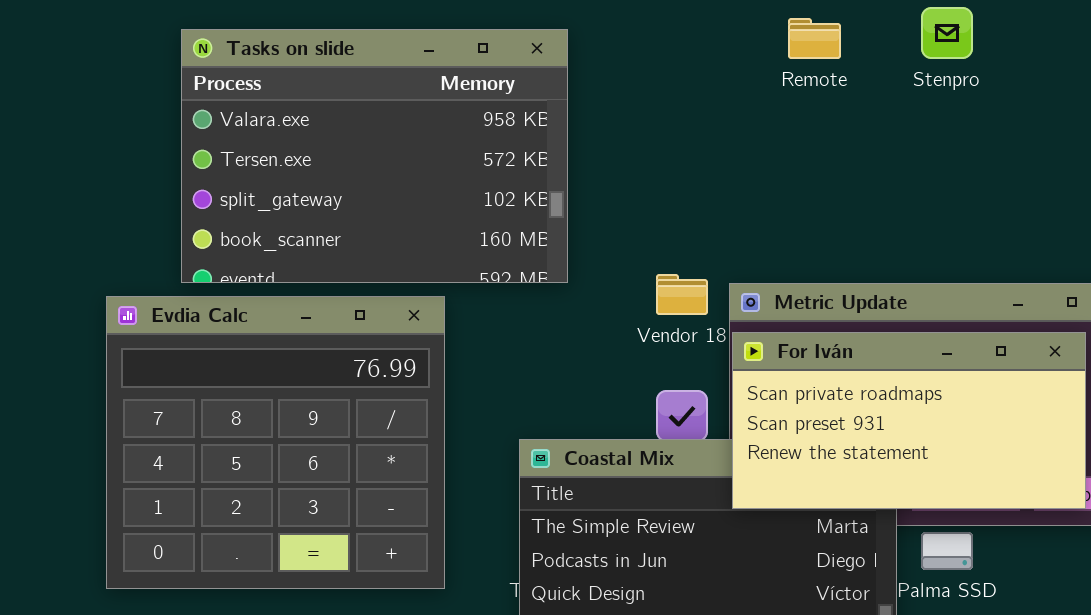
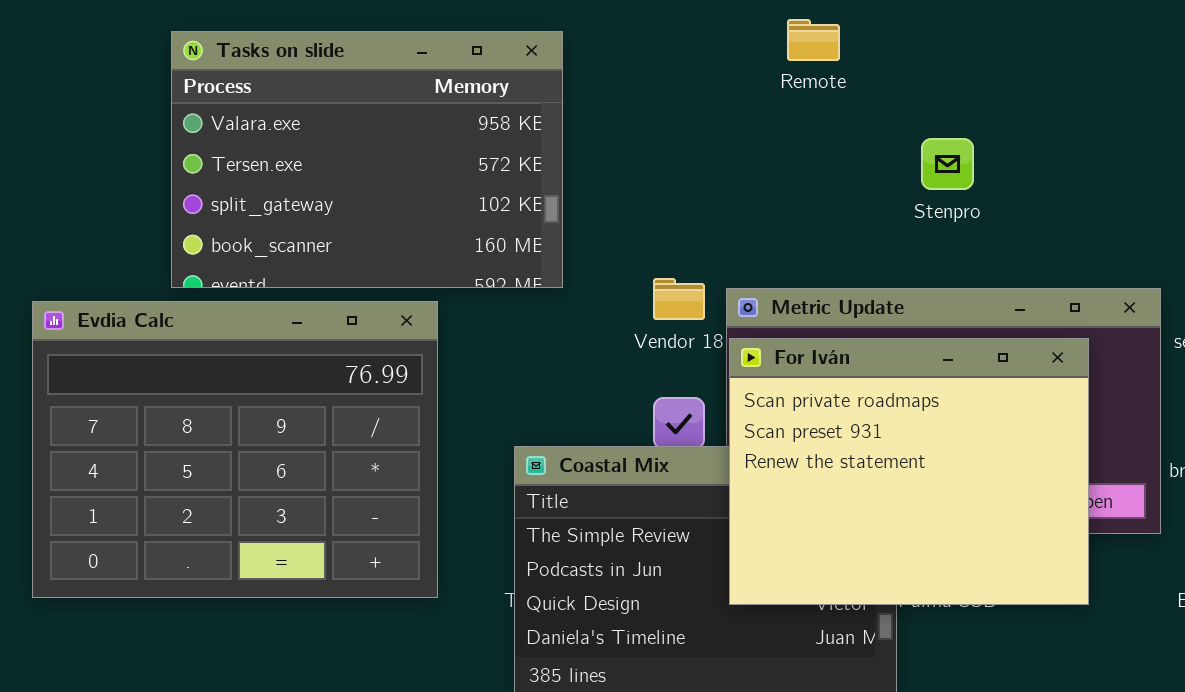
Stenpro: [921,7,973,59] -> [921,138,974,190], moved
Evdia Calc: [106,296,445,589] -> [32,301,438,598], resized
For Iván: [732,332,1086,509] -> [729,338,1089,605], resized

